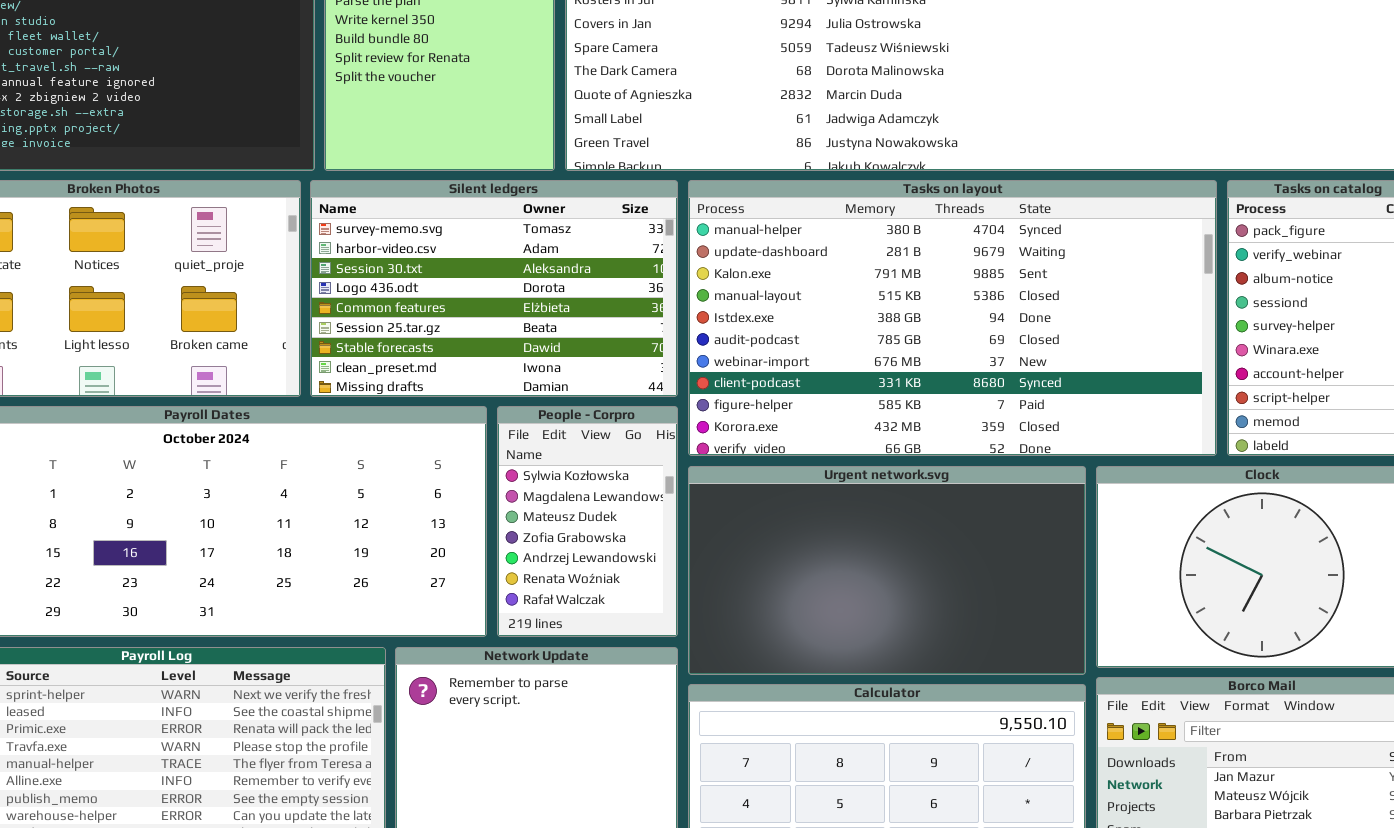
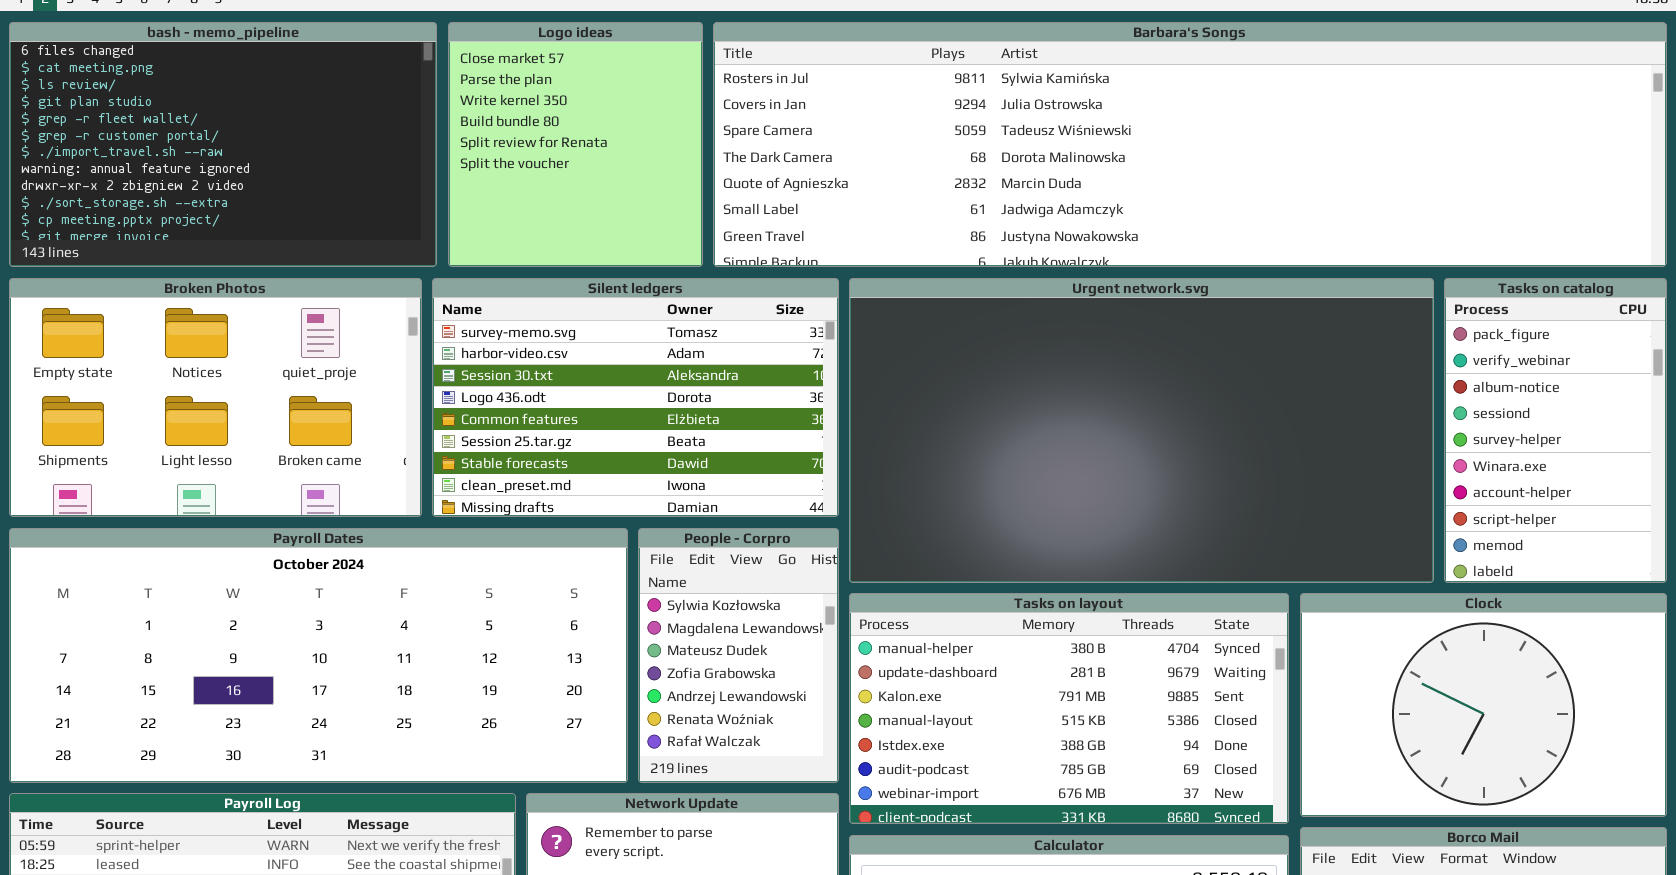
Tasks on layout: [688,180,1217,456] -> [849,593,1289,824], moved, resized
Urgent network.svg: [688,466,1086,675] -> [849,278,1434,583], moved, resized

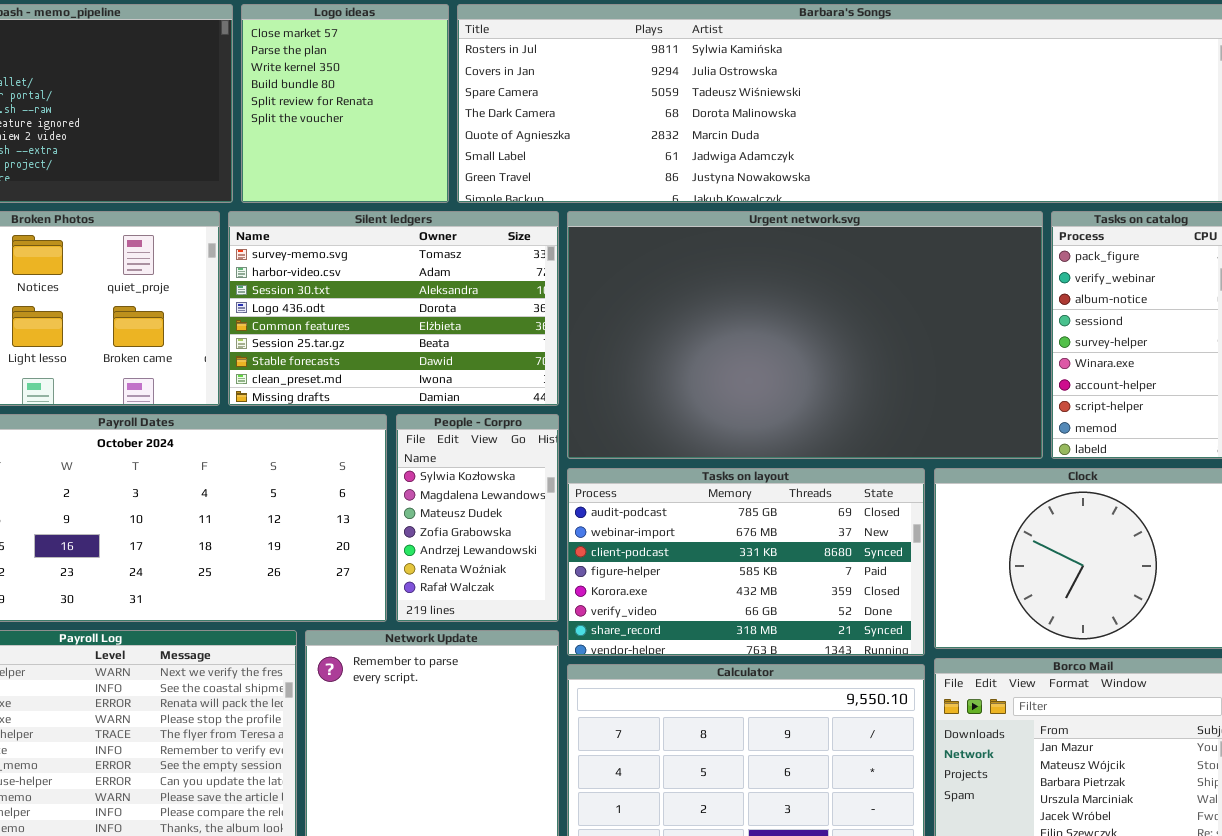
Tasks on layout: [849,593,1289,824] -> [567,468,925,656], scrolled down 5 rows

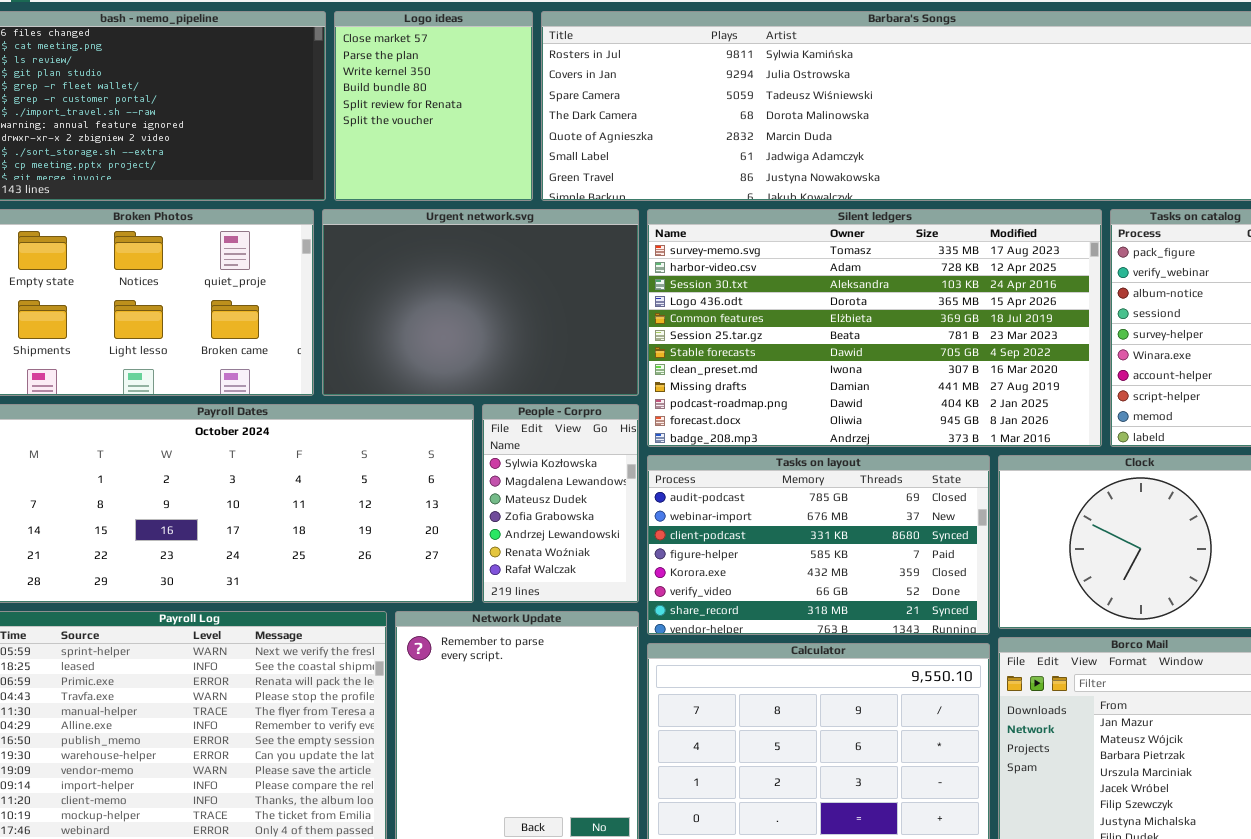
Silent ledgers: [228,211,559,406] -> [647,209,1102,447], moved, resized
Urgent network.svg: [567,211,1043,459] -> [322,209,639,396], moved, resized

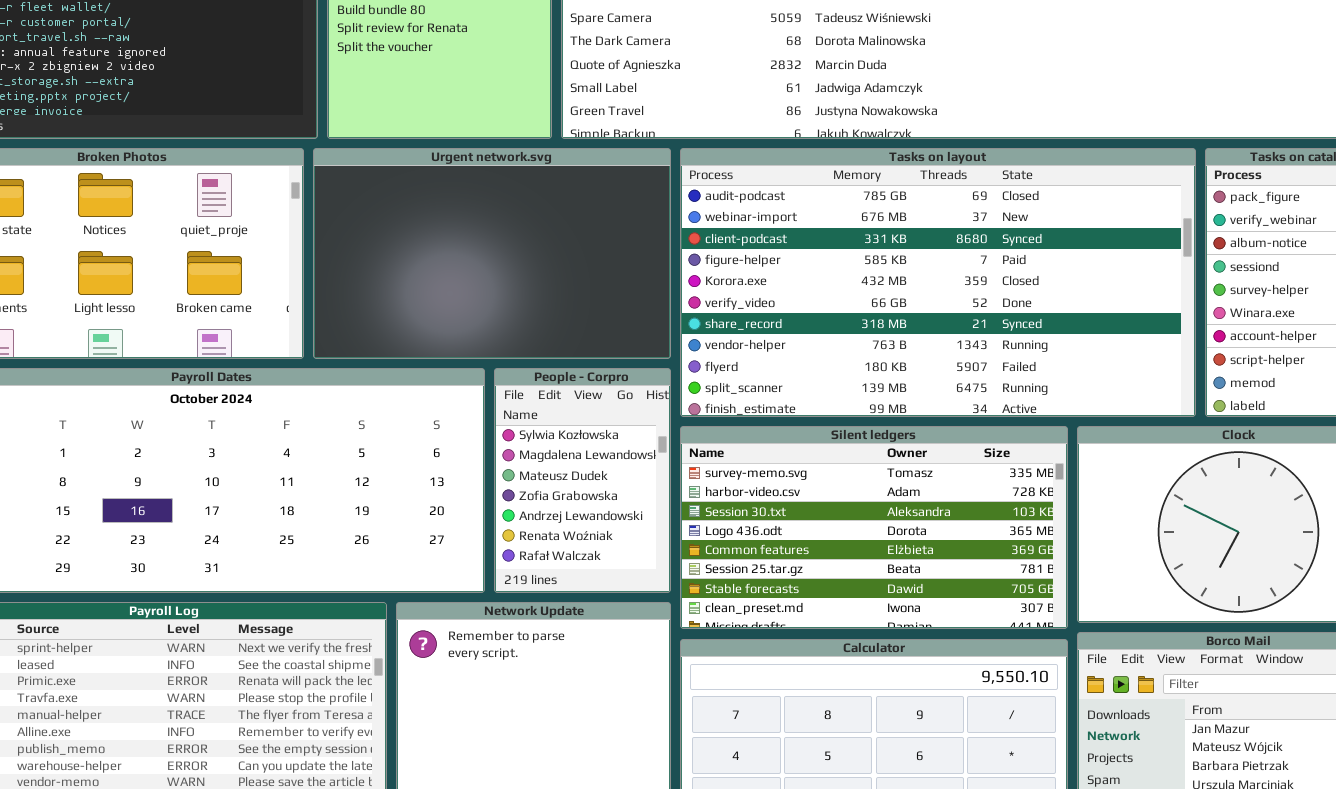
Silent ledgers: [647,209,1102,447] -> [680,426,1068,629], moved, resized
Tasks on layout: [647,455,990,635] -> [680,148,1196,417], moved, resized

